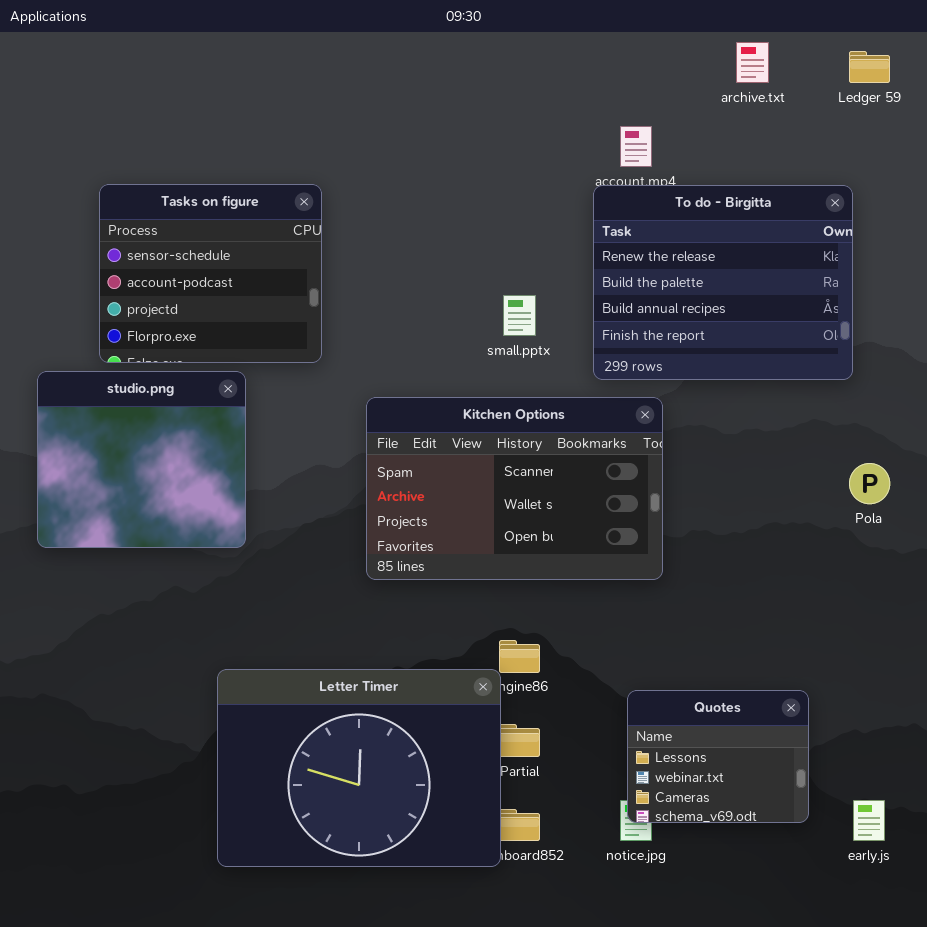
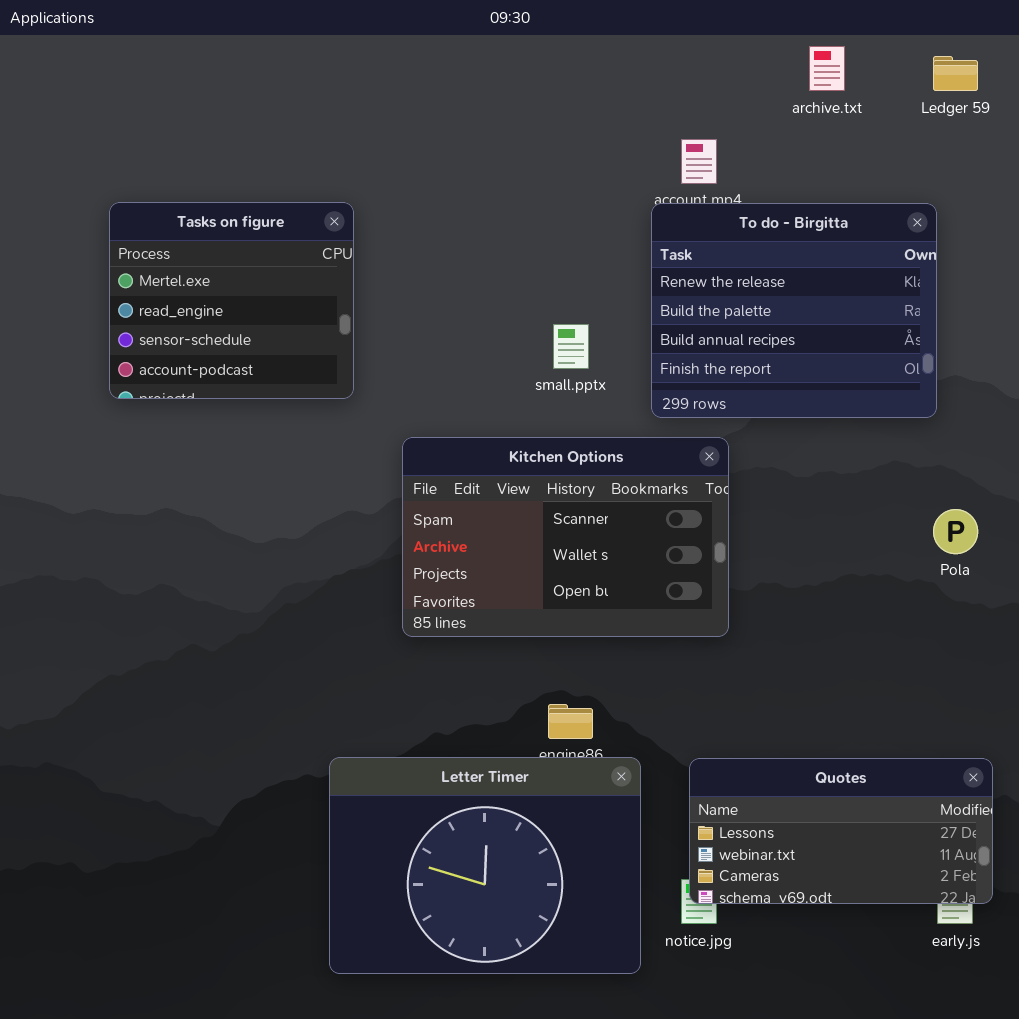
Tasks on figure: [99,184,322,363] -> [109,202,354,399], scrolled up 2 rows
studio.png: [37,371,246,548] -> none, closed
Letter Timer: [217,669,501,867] -> [329,757,641,974], moved
Quotes: [627,690,809,823] -> [689,758,993,904], resized

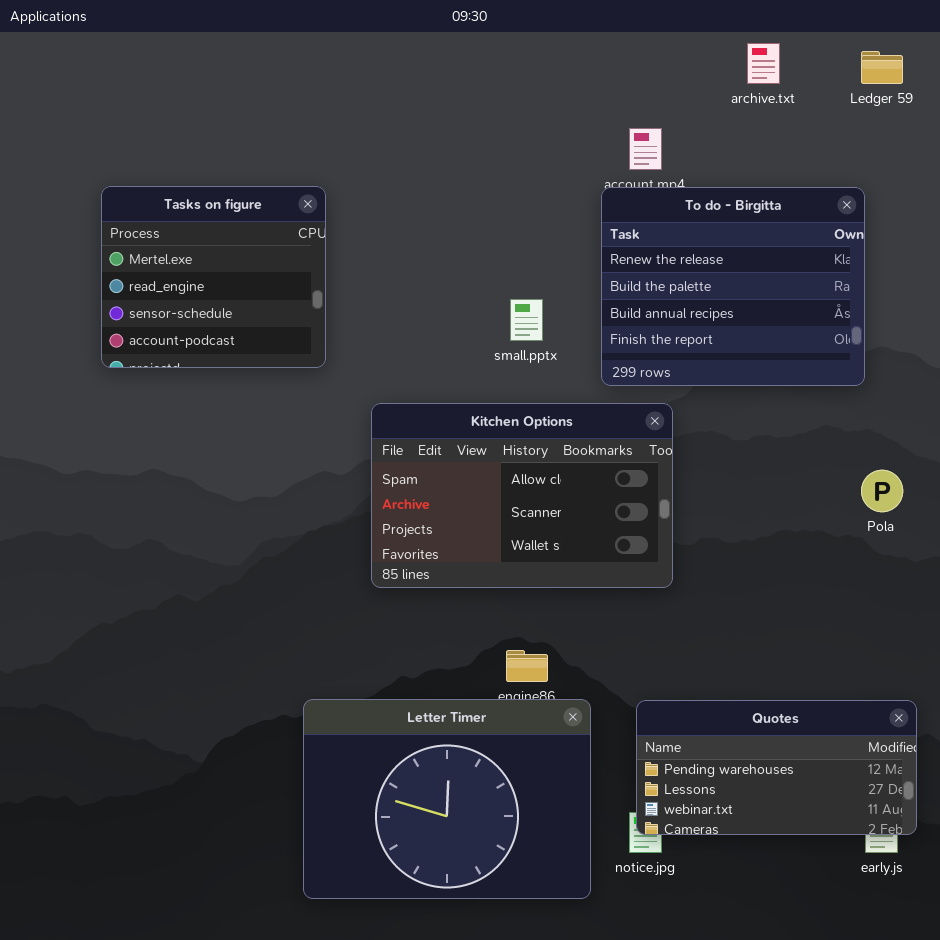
Kitchen Options: [402,437,729,637] -> [371,403,673,588], scrolled up 1 row
Quotes: [689,758,993,904] -> [636,700,917,835], scrolled up 1 row

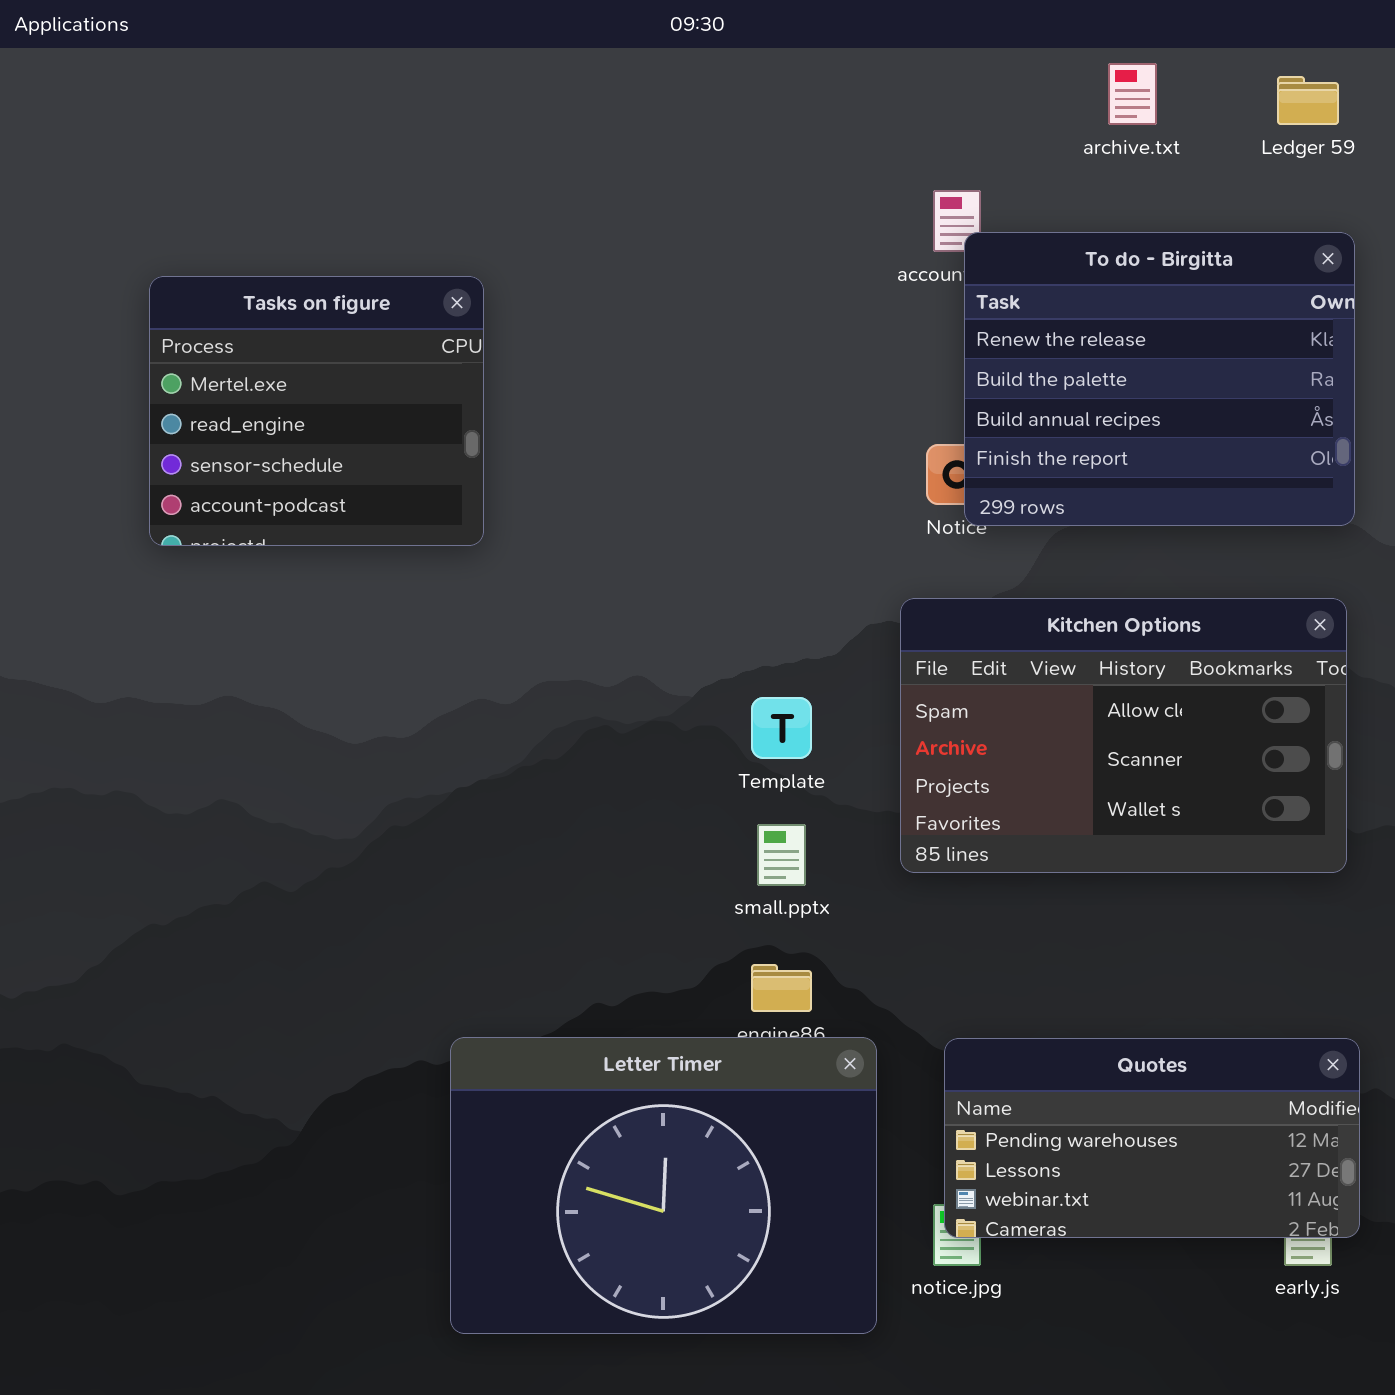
To do - Birgitta: [601,187,865,386] -> [964,232,1355,526], moved
small.pptx: [510,299,543,341] -> [757,824,806,886], moved
Kitchen Options: [371,403,673,588] -> [900,598,1347,873], moved

